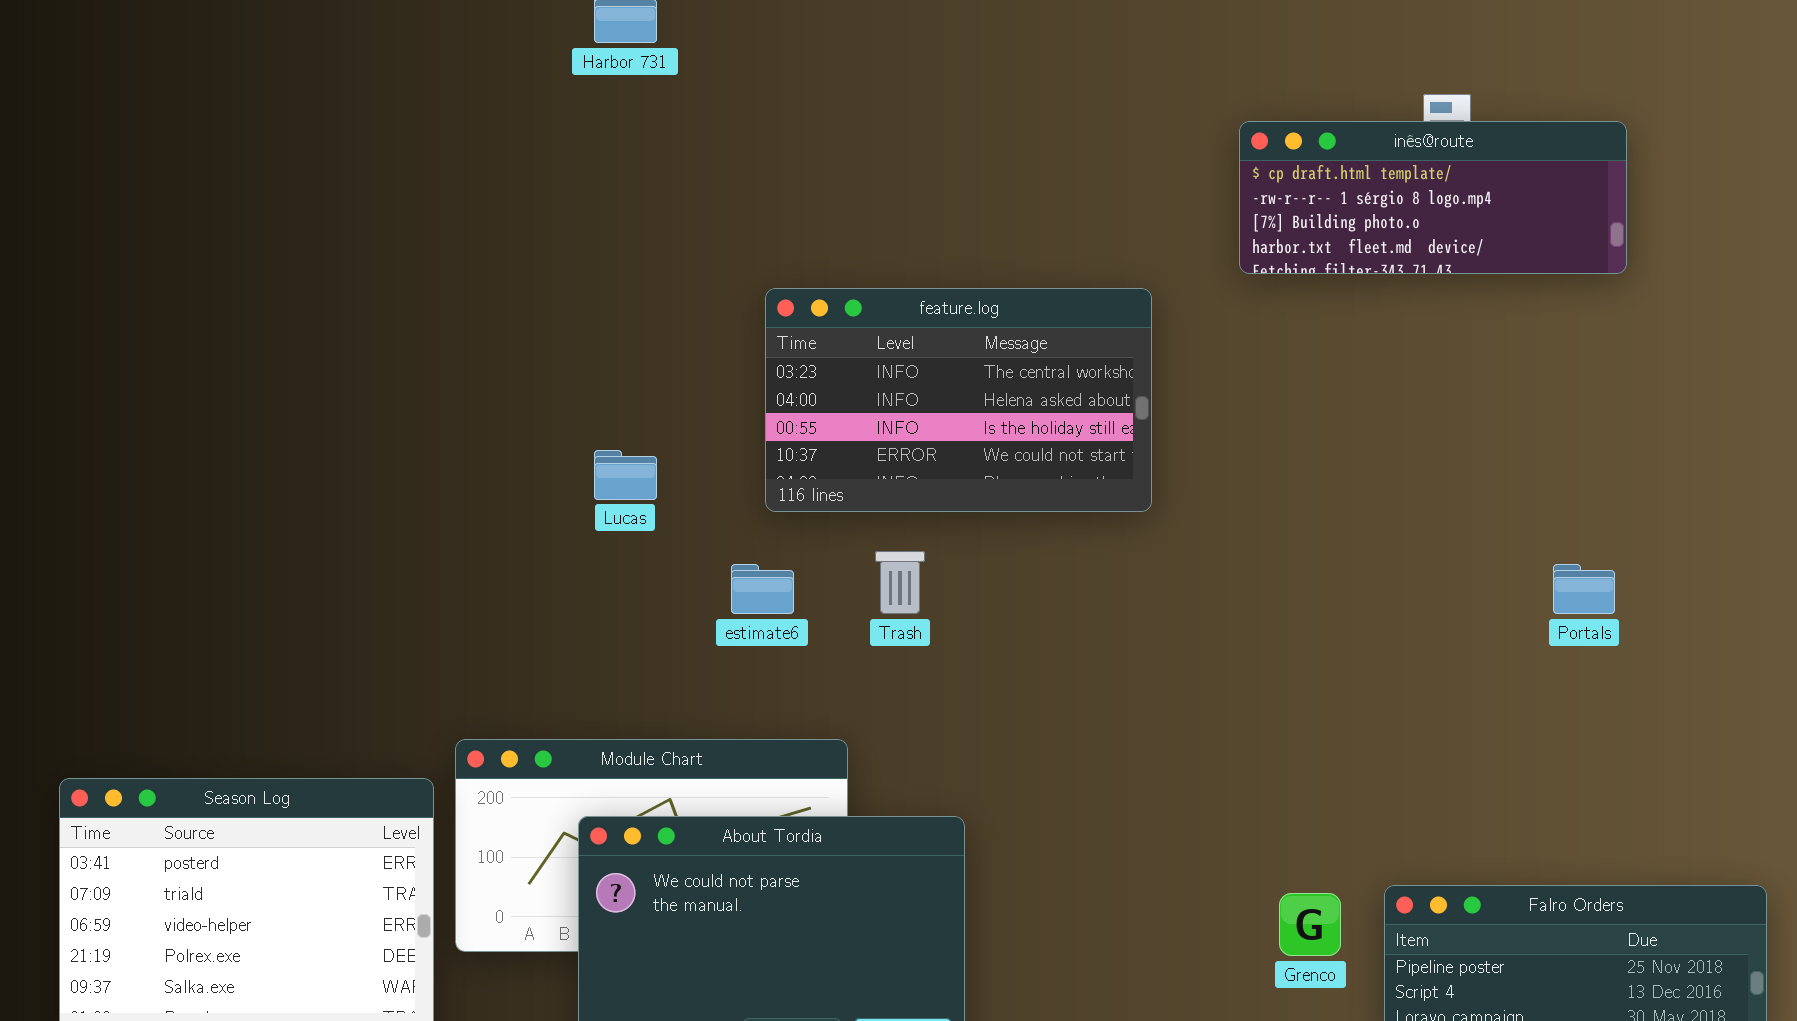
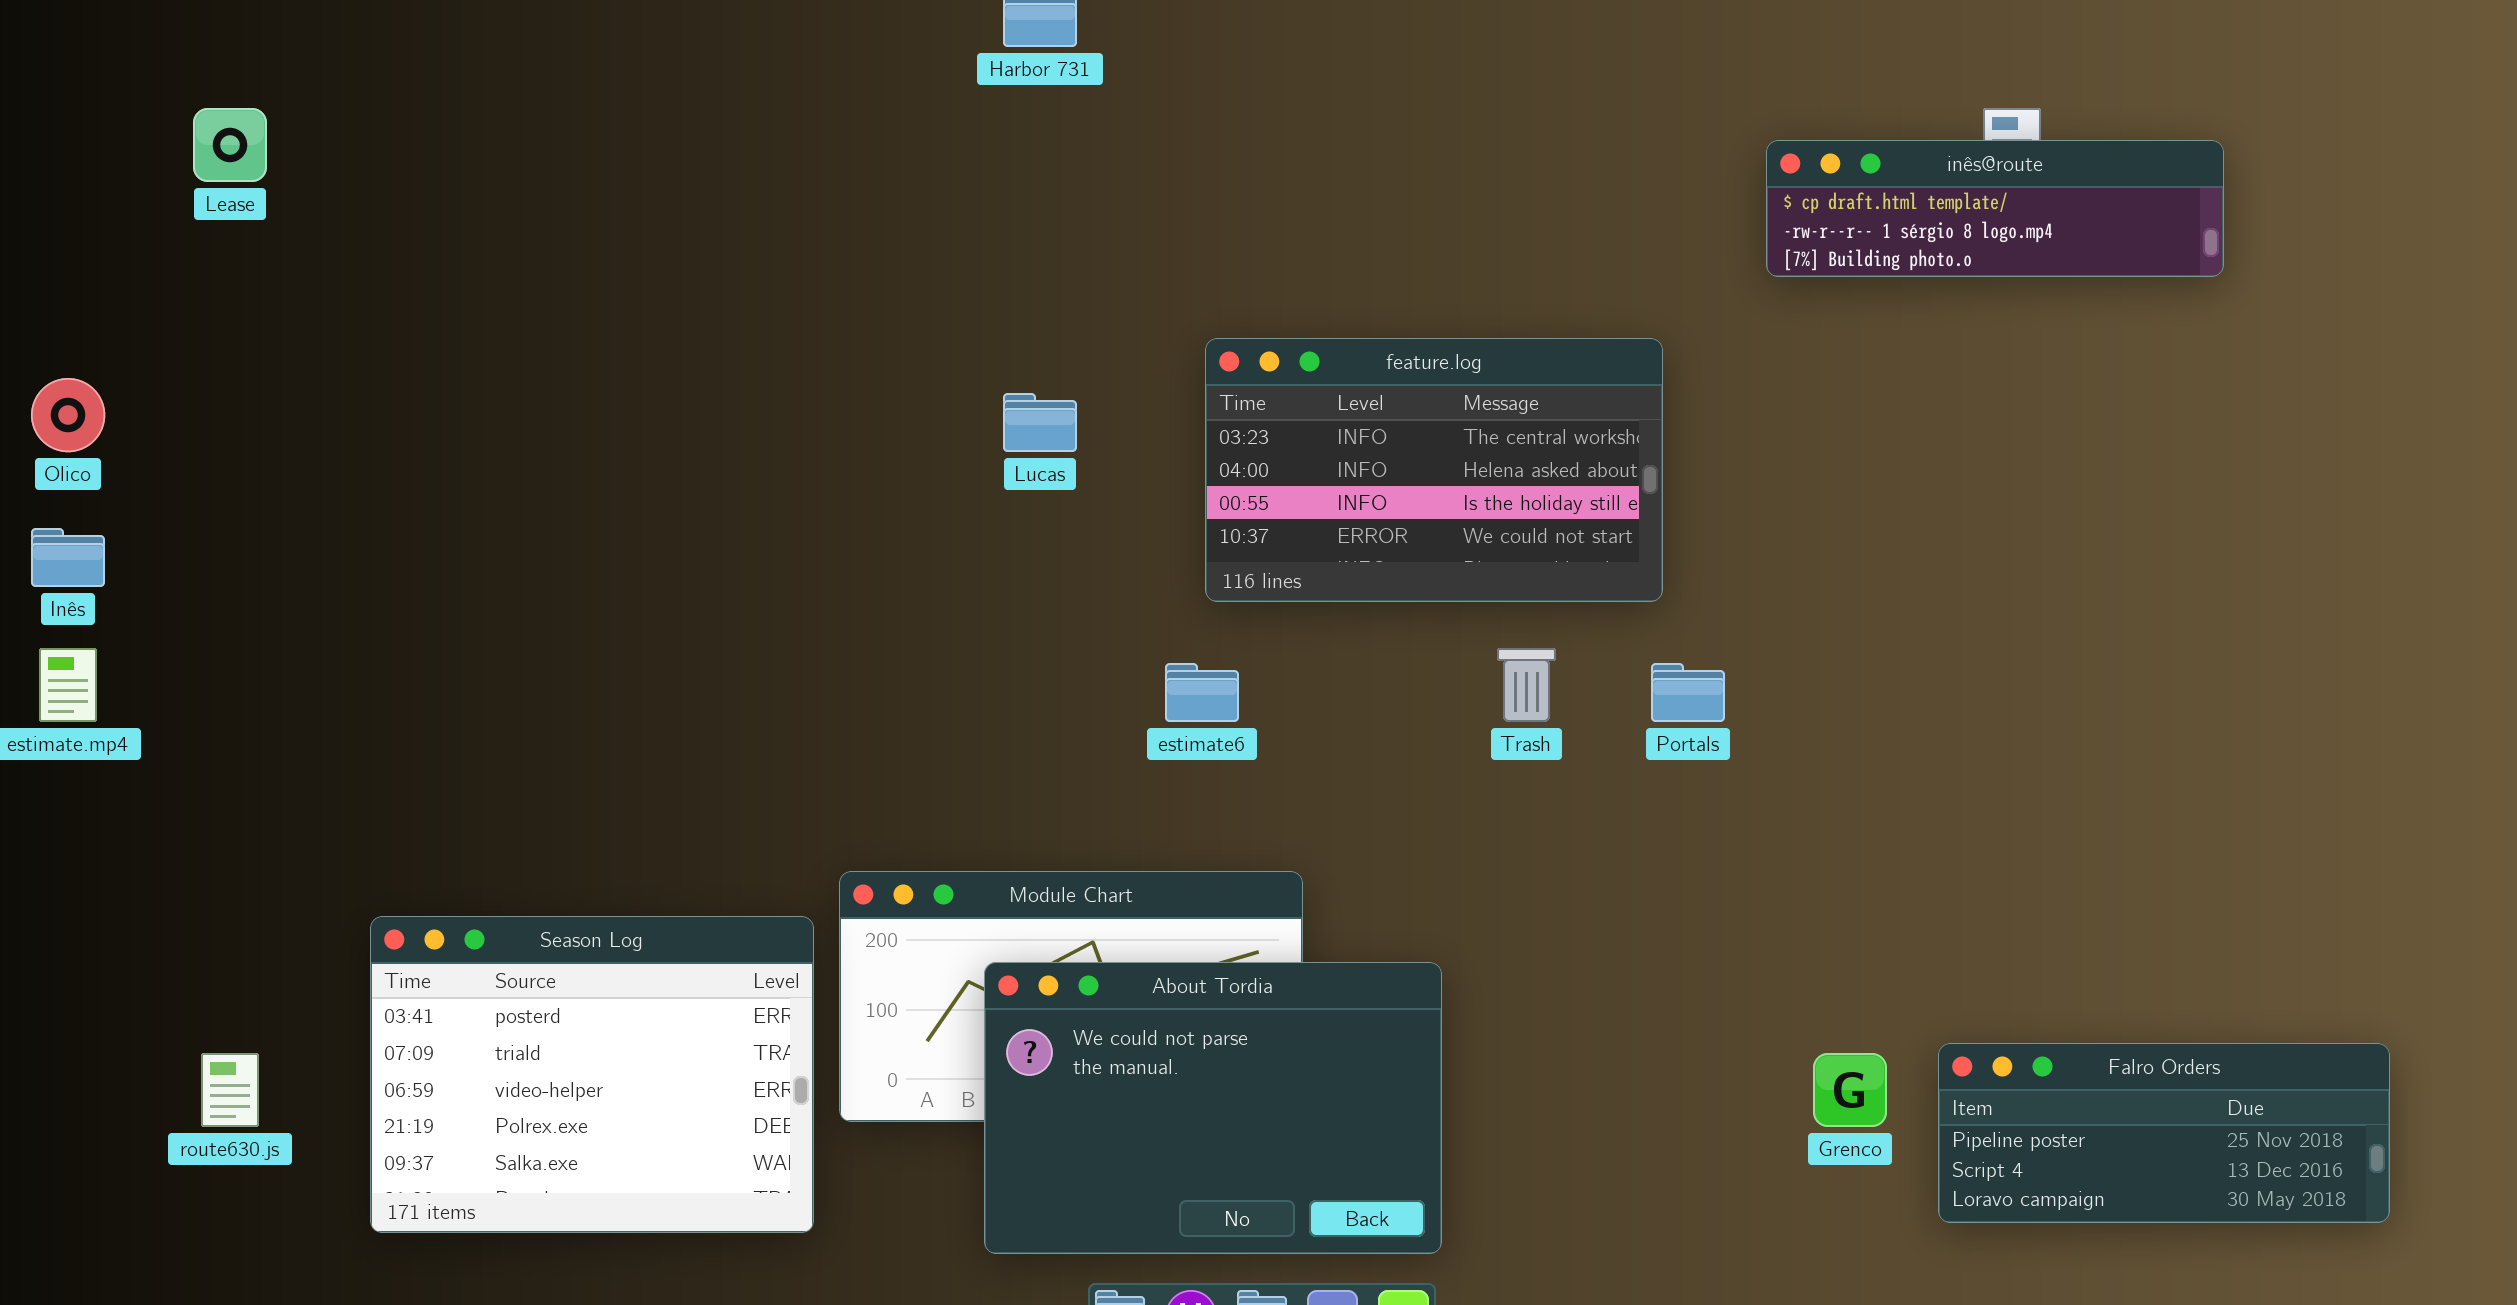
inês@route: [1239,121,1627,274] -> [1766,140,2224,277], resized
Lucas: [594,450,657,500] -> [1003,393,1077,452], moved
Trash: [875,551,925,614] -> [1497,648,1556,722], moved
Portals: [1553,564,1615,614] -> [1651,663,1725,722], moved

